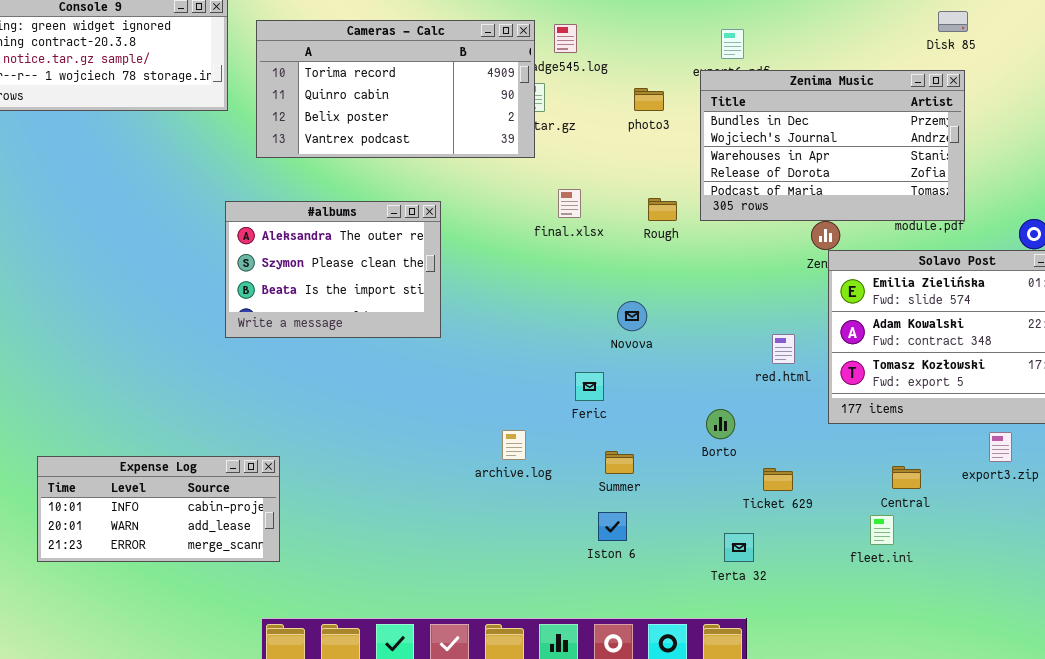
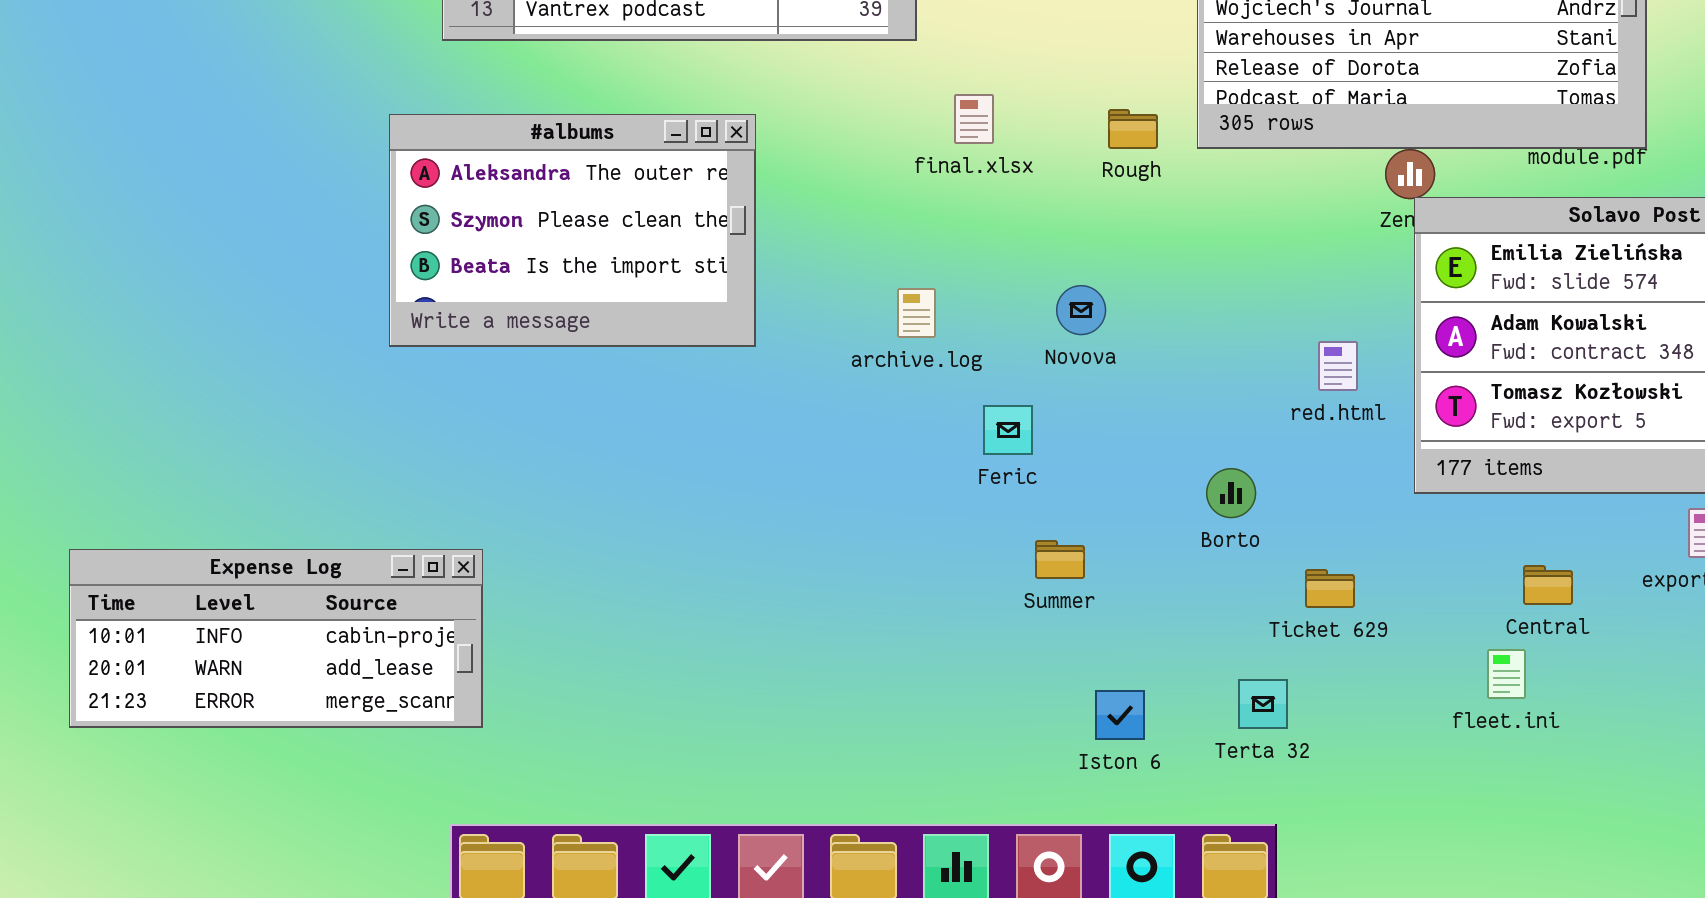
archive.log: [502,430,526,460] -> [897,288,936,338], moved
Iston 6: [598,512,627,541] -> [1095,690,1145,740], moved

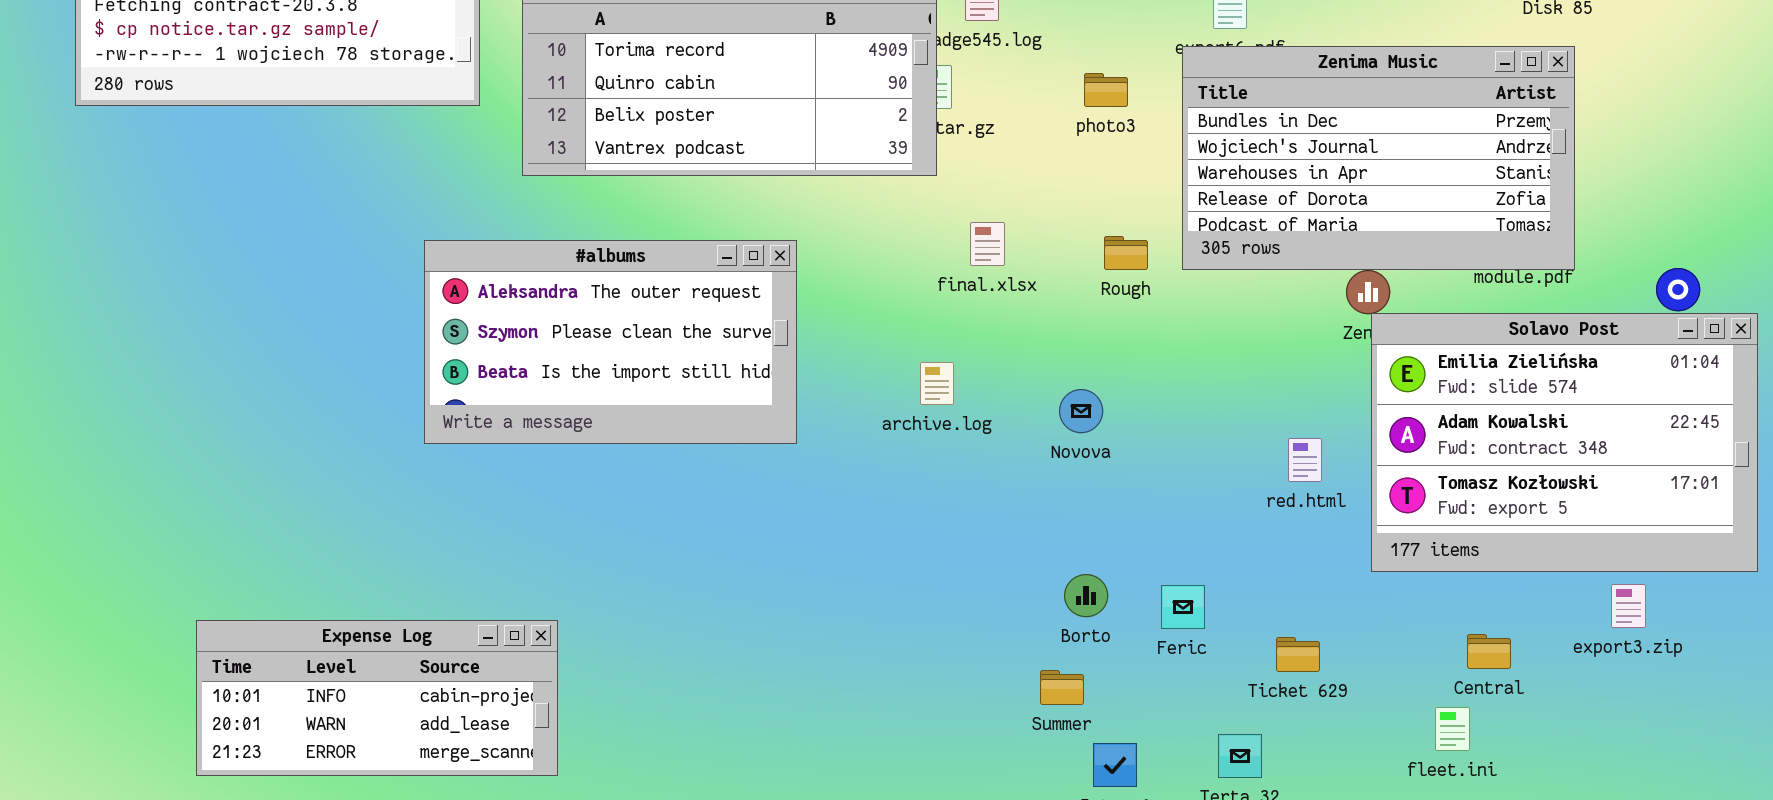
#albums: [389,114,756,347] -> [424,240,797,444], resized
archive.log: [897,288,936,338] -> [920,362,954,405], moved
Feric: [983,405,1033,455] -> [1161,585,1205,629], moved
Borto: [1206,468,1256,518] -> [1064,574,1108,617], moved
Summer: [1035,540,1085,579] -> [1040,670,1084,705], moved

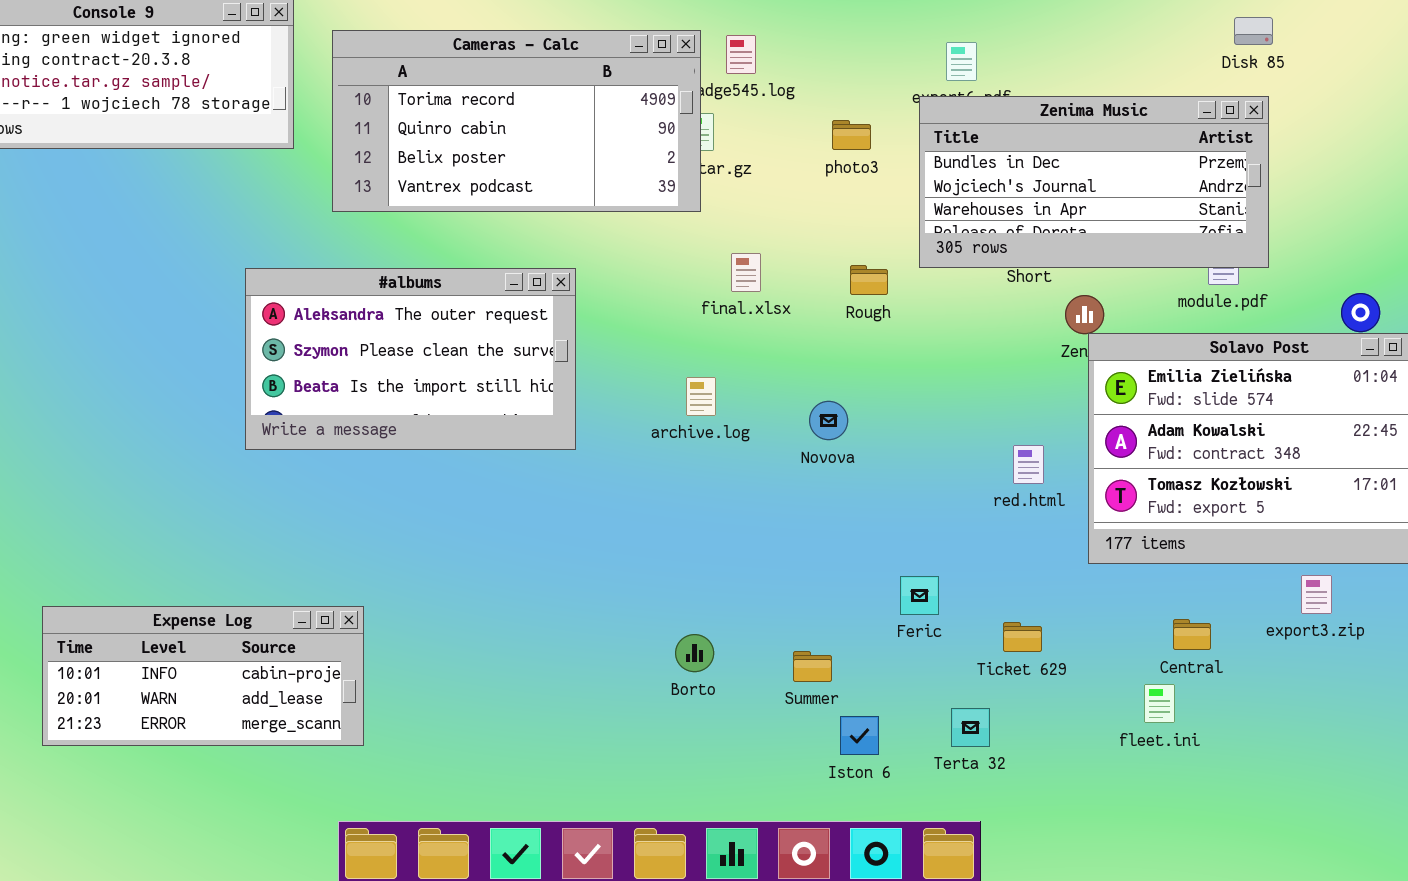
Zenima Music: [1182,46,1575,270] -> [919,96,1269,268], resized
Borto: [1064,574,1108,617] -> [675,634,714,672], moved

